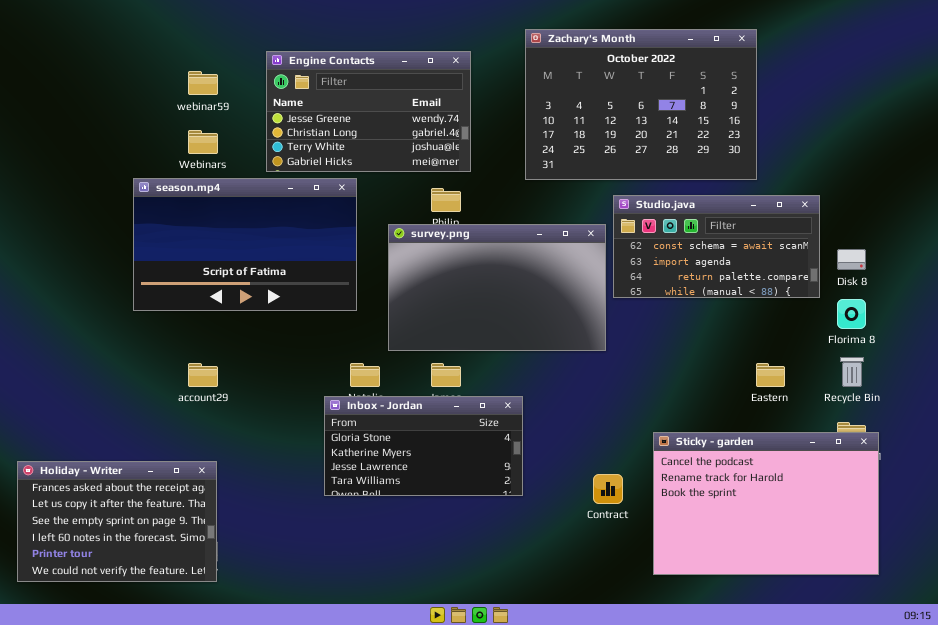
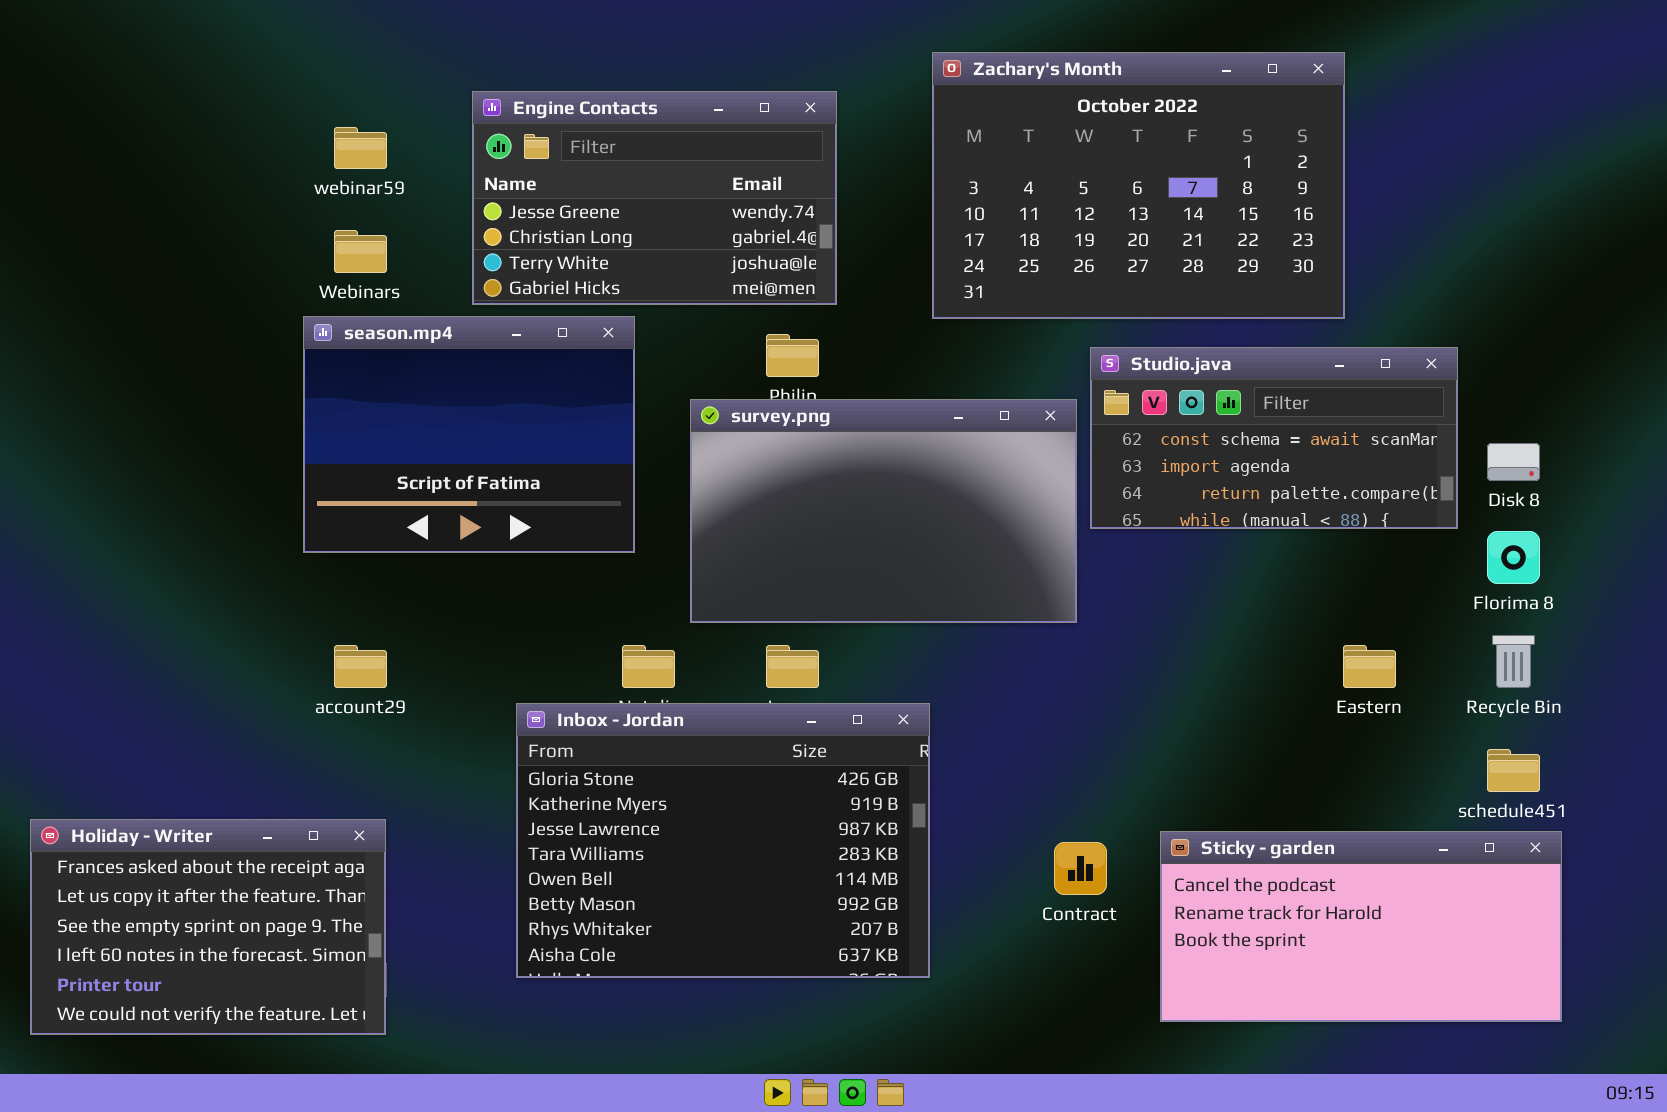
season.mp4: [133,178,357,311] -> [303,316,635,553], resized
Inbox - Jordan: [324,396,523,496] -> [516,703,930,978], resized
Sticky - garden: [653,432,879,575] -> [1160,831,1562,1022], resized

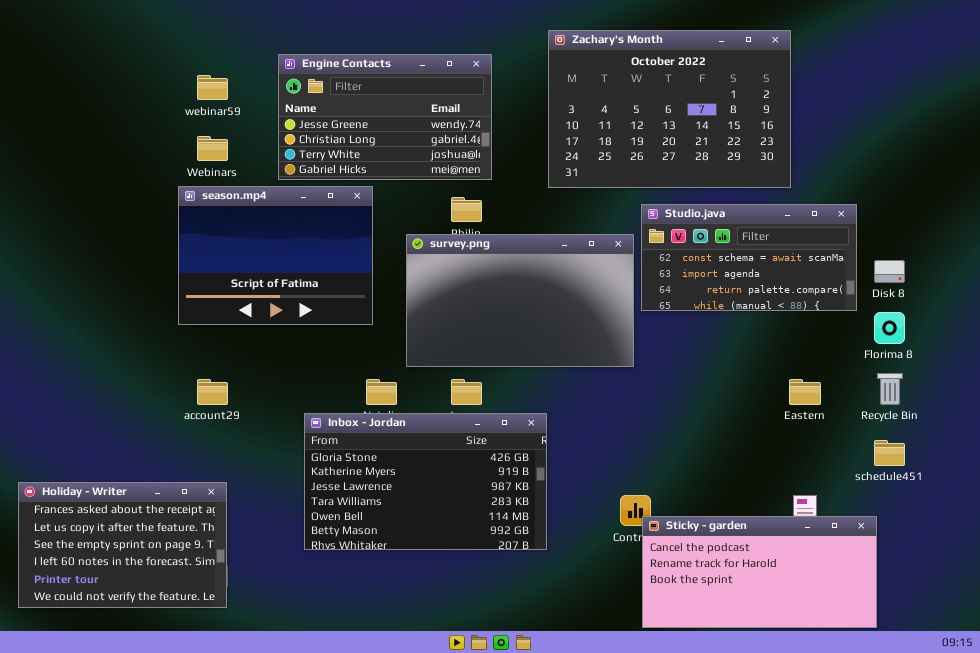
Inbox - Jordan: [516,703,930,978] -> [304,413,547,550], resized
Sticky - garden: [1160,831,1562,1022] -> [642,516,877,628], moved

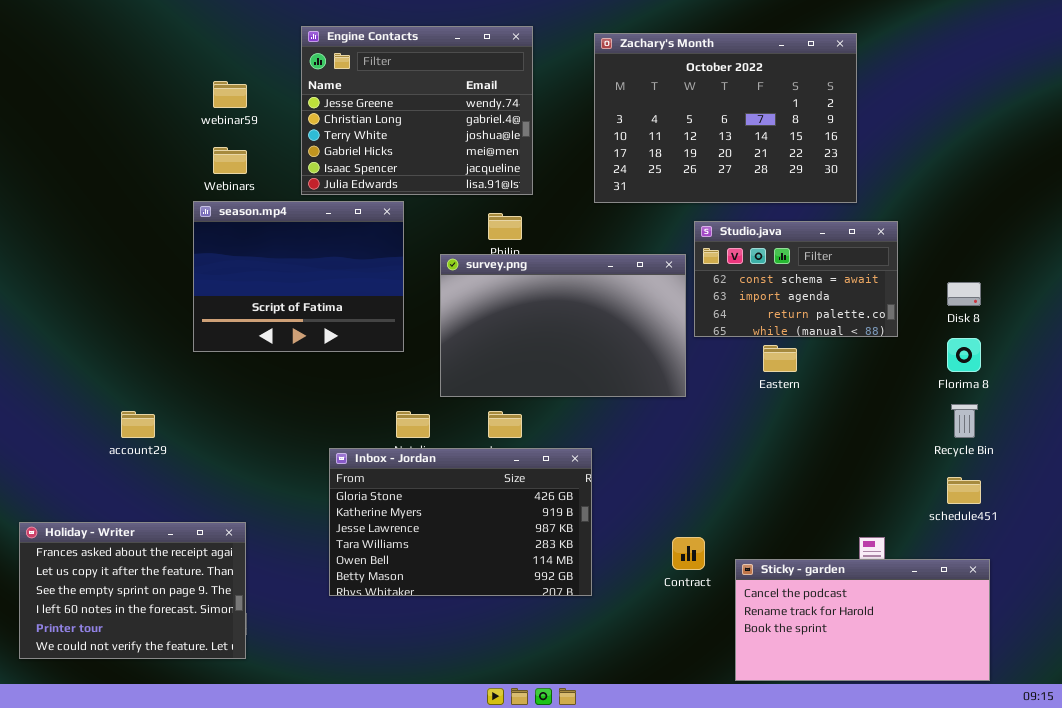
Engine Contacts: [278,54,492,180] -> [301,26,533,195], resized
Studio.java: [641,204,857,311] -> [694,221,898,337], resized
account29: [197,379,228,405] -> [121,411,155,438], moved
Eastern: [789,379,821,405] -> [763,345,797,372], moved
Sticky - garden: [642,516,877,628] -> [735,559,990,681], moved

